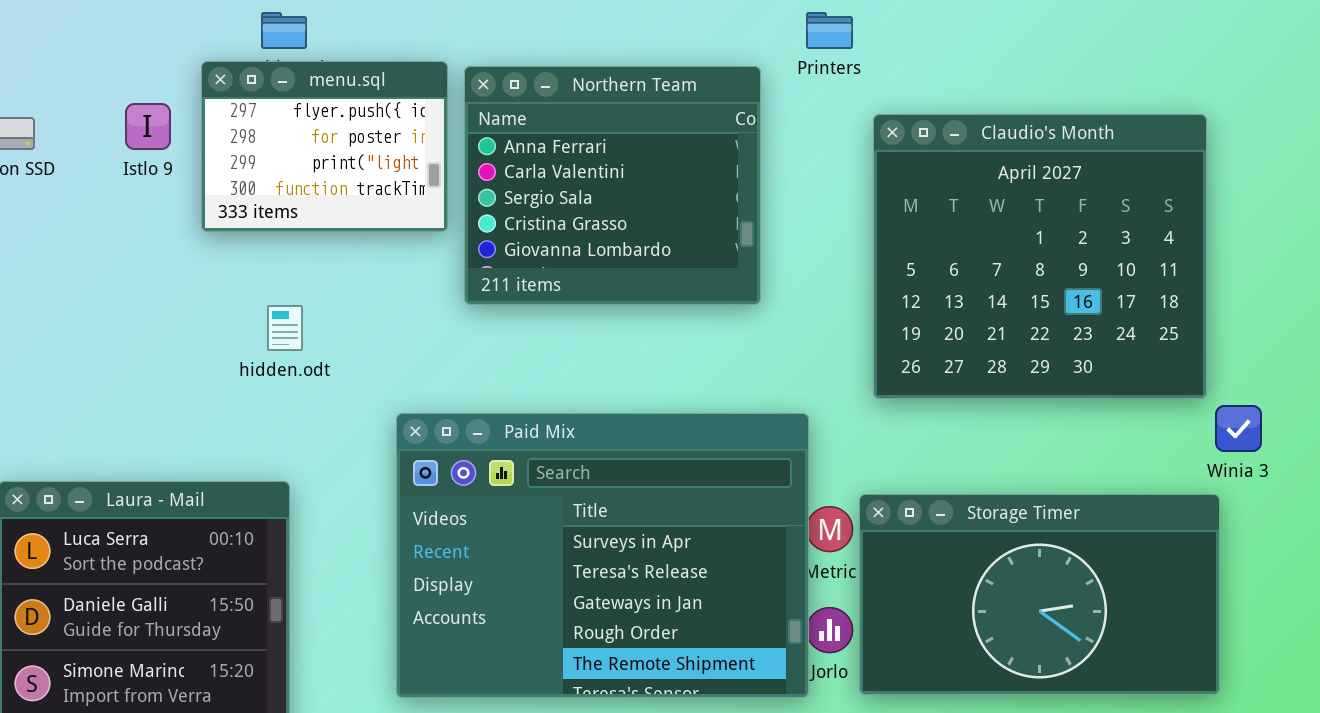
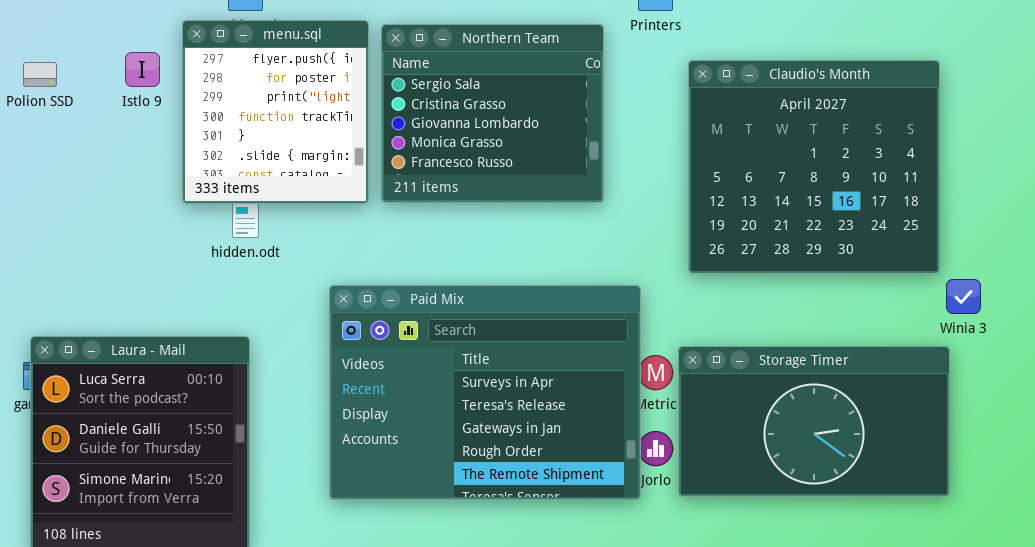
menu.sql: [201,61,448,232] -> [182,20,369,204], resized
Northern Team: [464,66,761,305] -> [381,24,604,203], scrolled down 2 rows

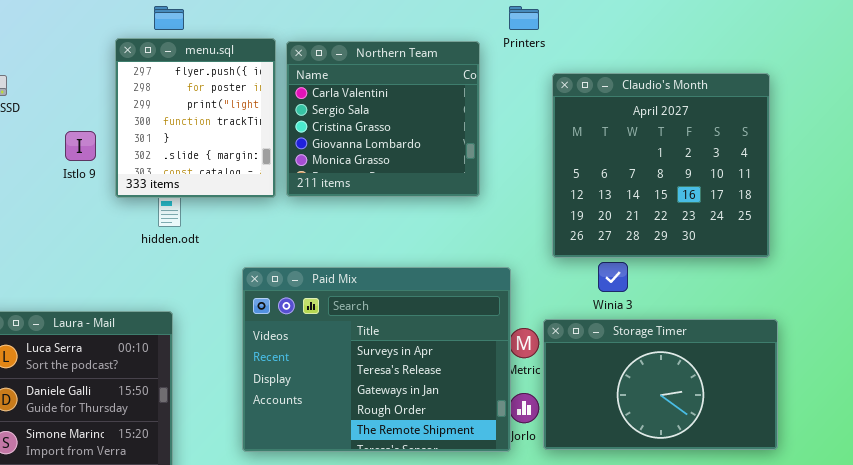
Northern Team: [381,24,604,203] -> [286,41,480,197], scrolled up 1 row
Istlo 9: [125,52,160,87] -> [65,131,96,161], moved
Winia 3: [946,279,981,314] -> [598,262,628,292], moved

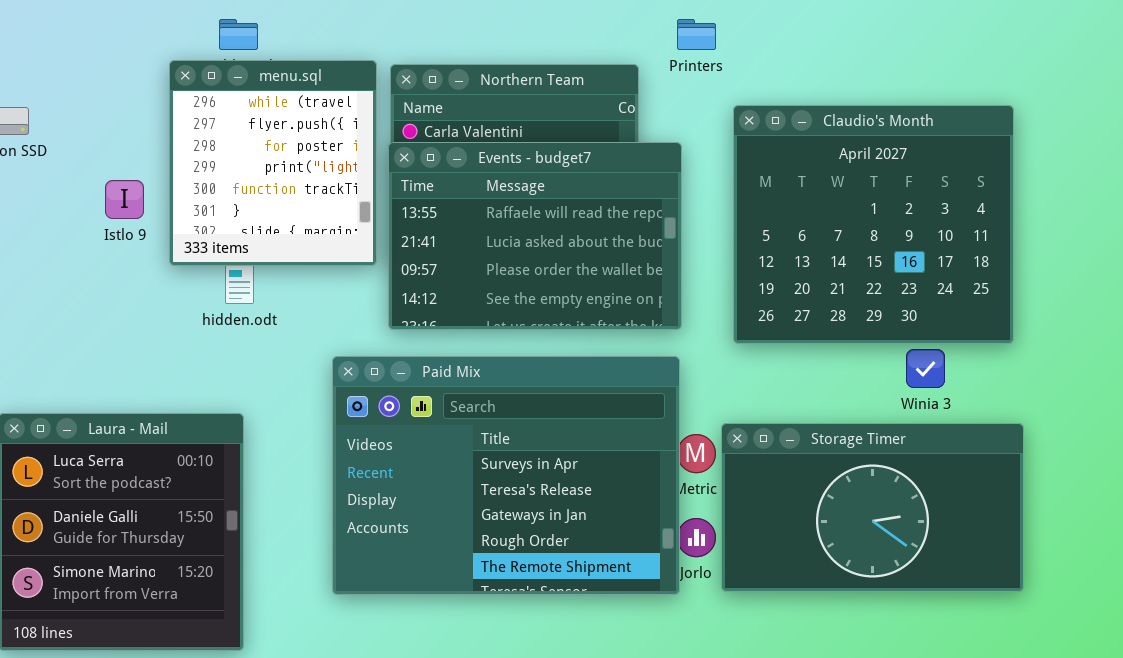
menu.sql: [115,38,276,198] -> [169,60,377,266], scrolled up 1 row
Events - budget7: none -> [388,142,682,330], opened
Winia 3: [598,262,628,292] -> [906,349,945,388], moved

